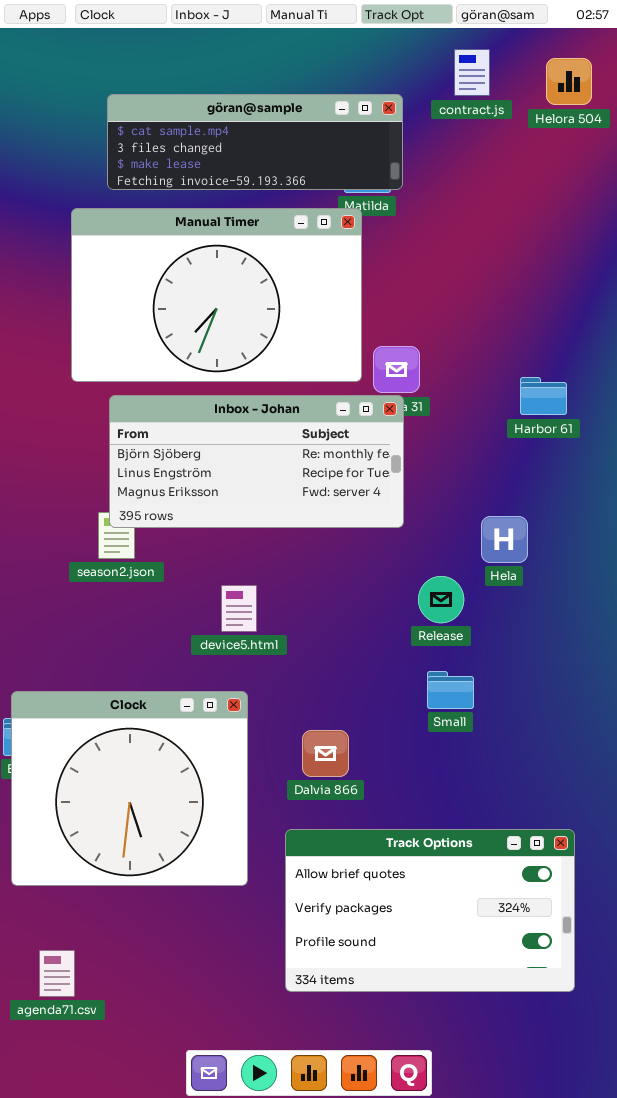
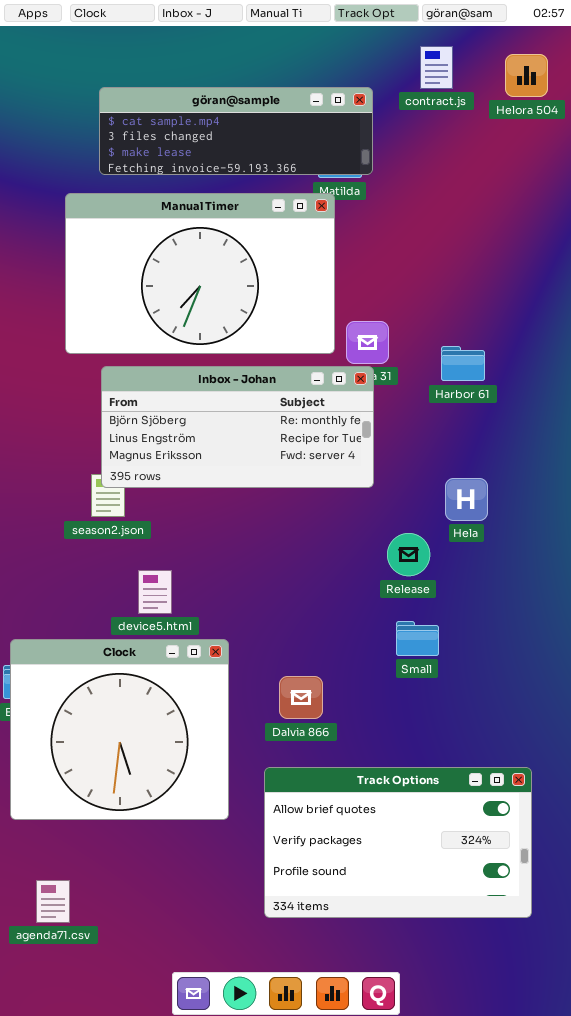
Harbor 61: [520,377,567,415] -> [441,346,485,381], moved
device5.html: [221,585,257,632] -> [138,570,172,614], moved

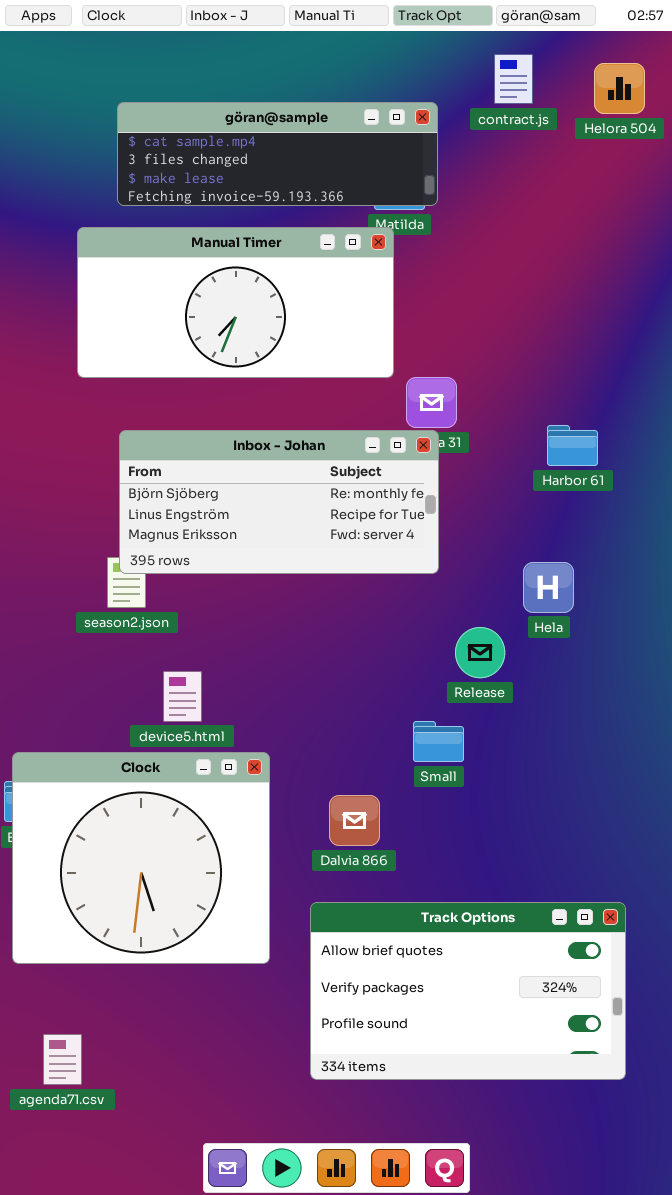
Manual Timer: [65,193,335,354] -> [77,227,394,378], resized
Harbor 61: [441,346,485,381] -> [547,425,598,466], moved
Small: [396,621,439,656] -> [413,721,464,762], moved

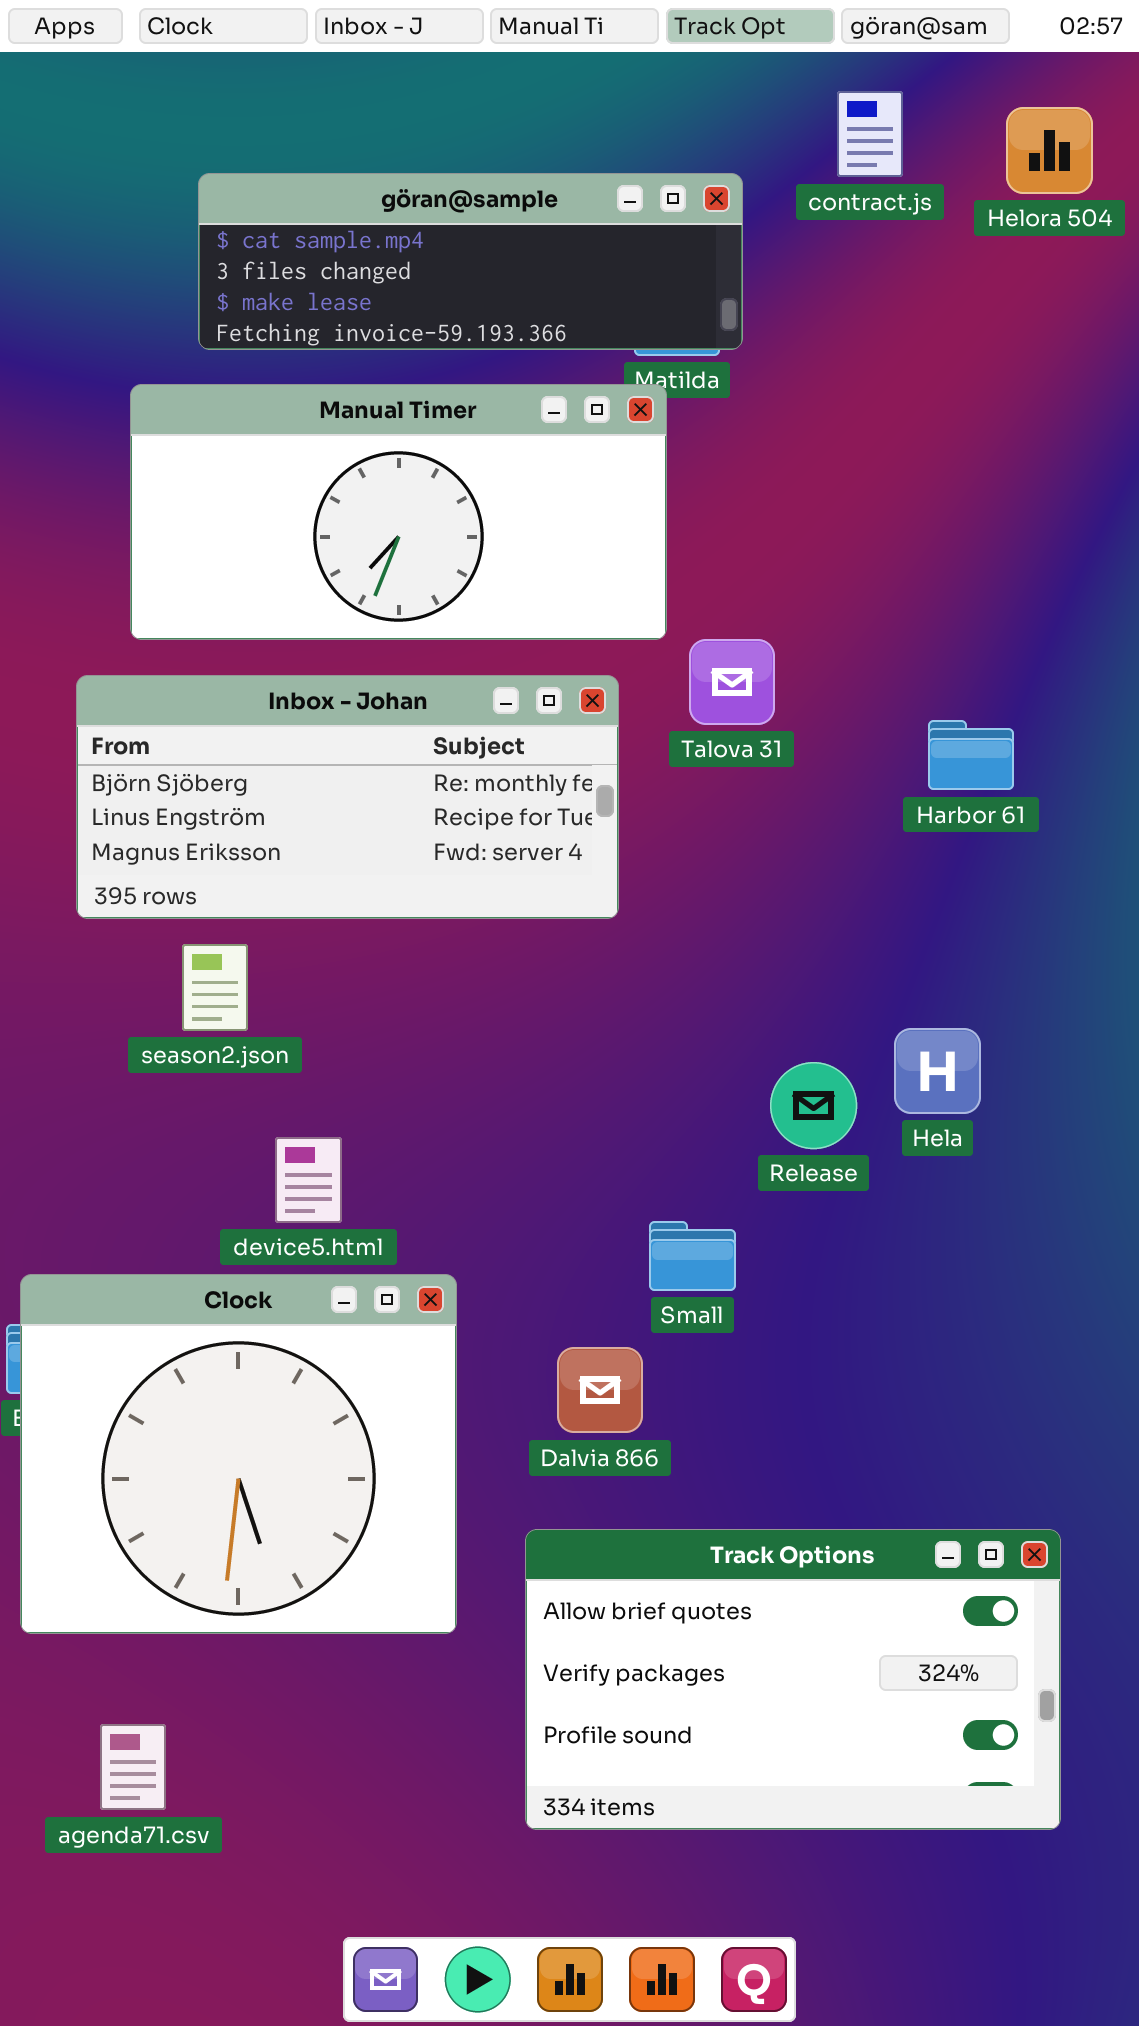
Inbox - Johan: [119,430,439,574] -> [76,675,619,919], moved
Hela: [523,562,574,613] -> [894,1028,981,1114], moved
Small: [413,721,464,762] -> [649,1221,736,1291], moved
agenda71.csv: [43,1034,82,1085] -> [100,1724,166,1810], moved

